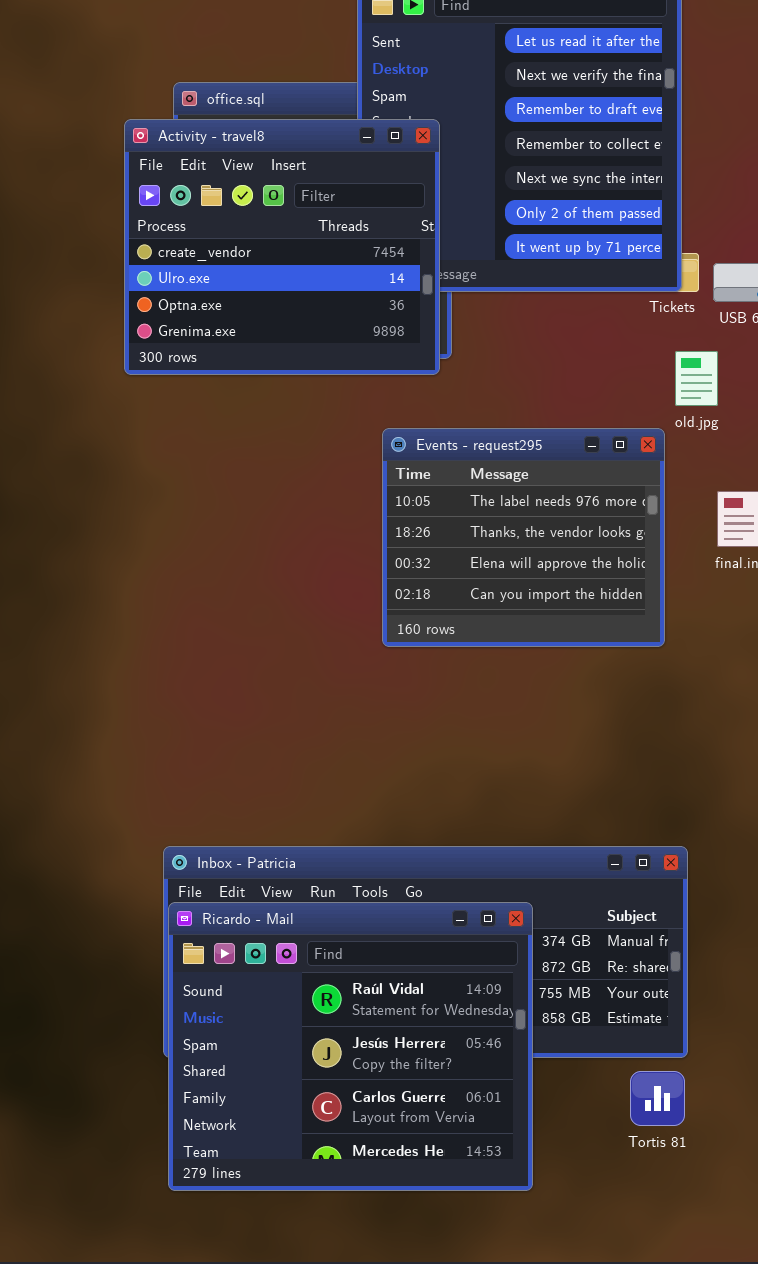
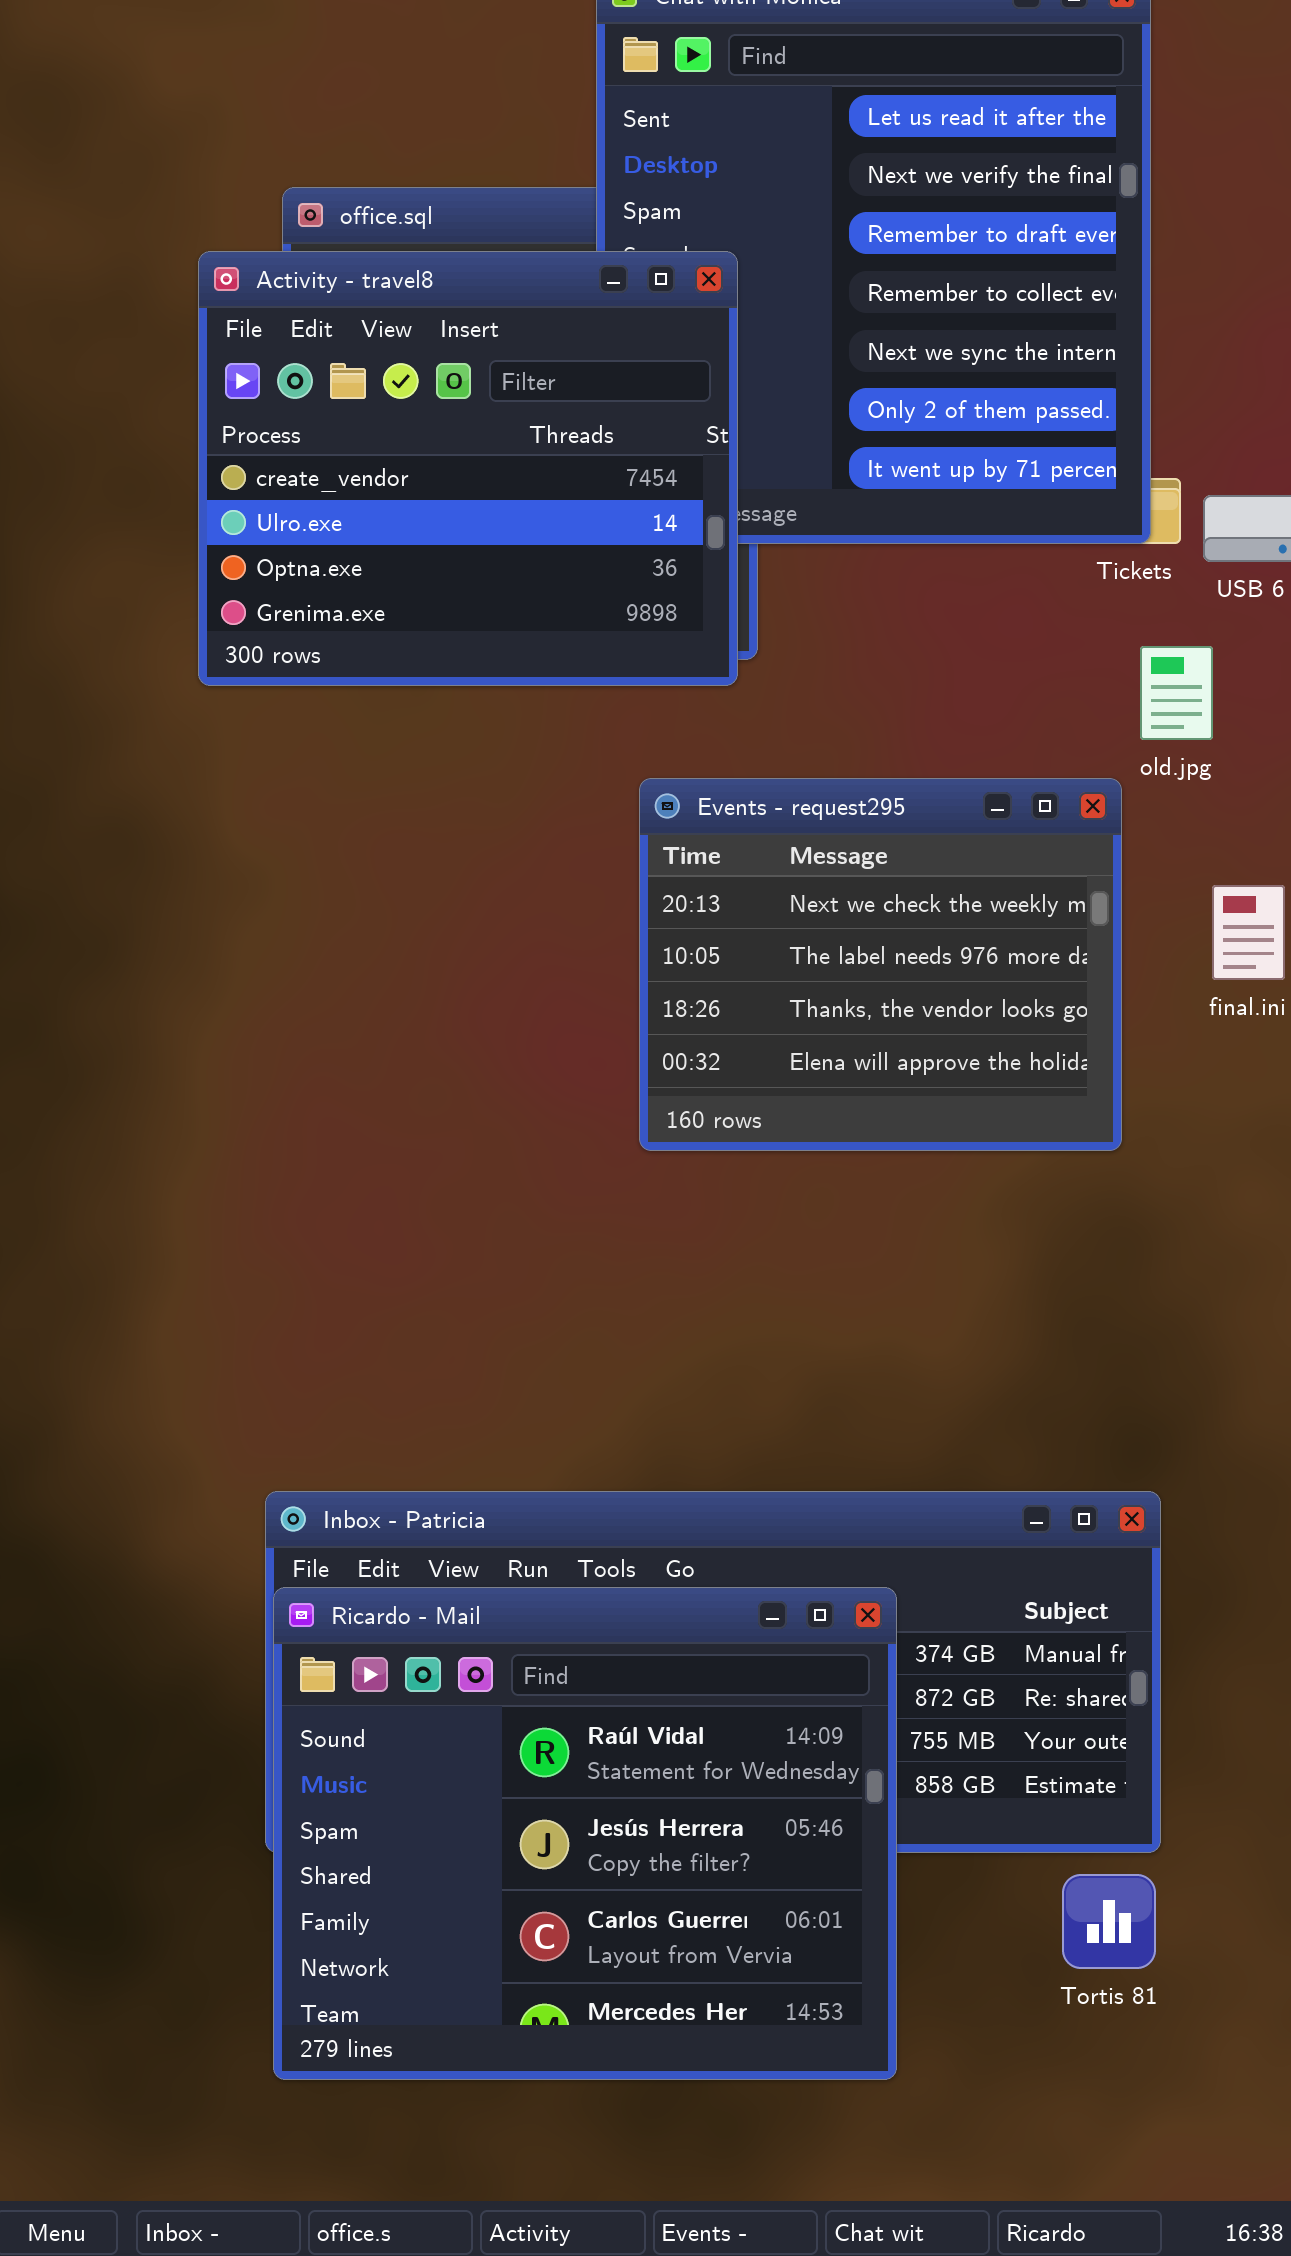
Events - request295: [382,428,665,647] -> [639,778,1122,1151], scrolled up 1 row

